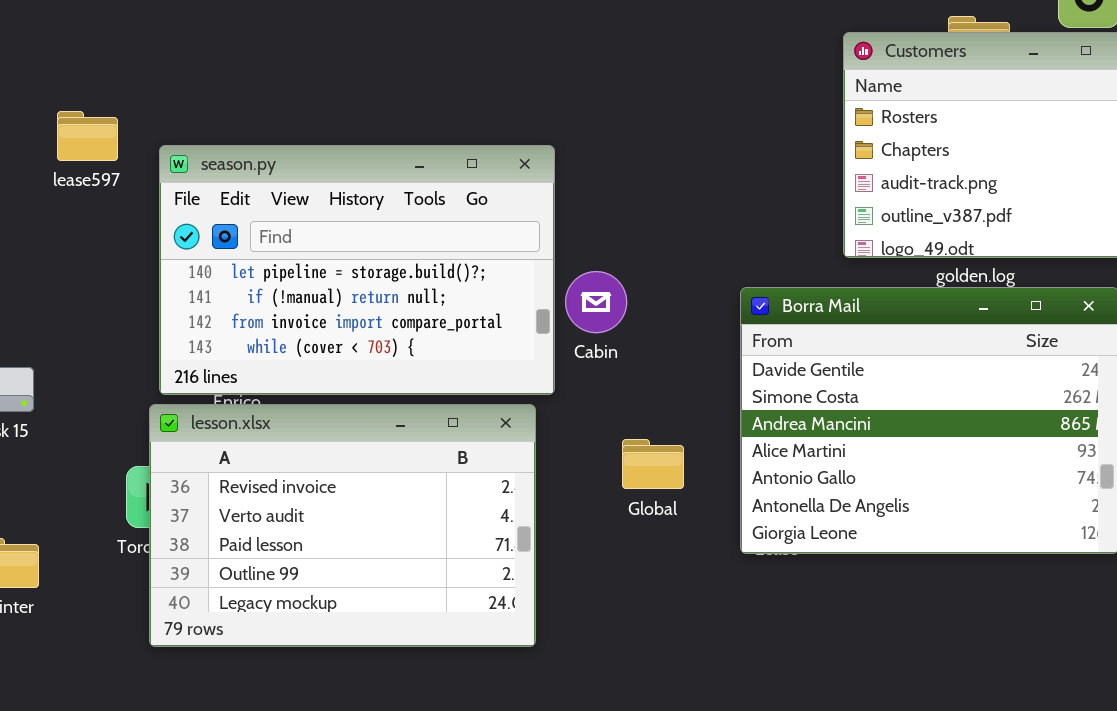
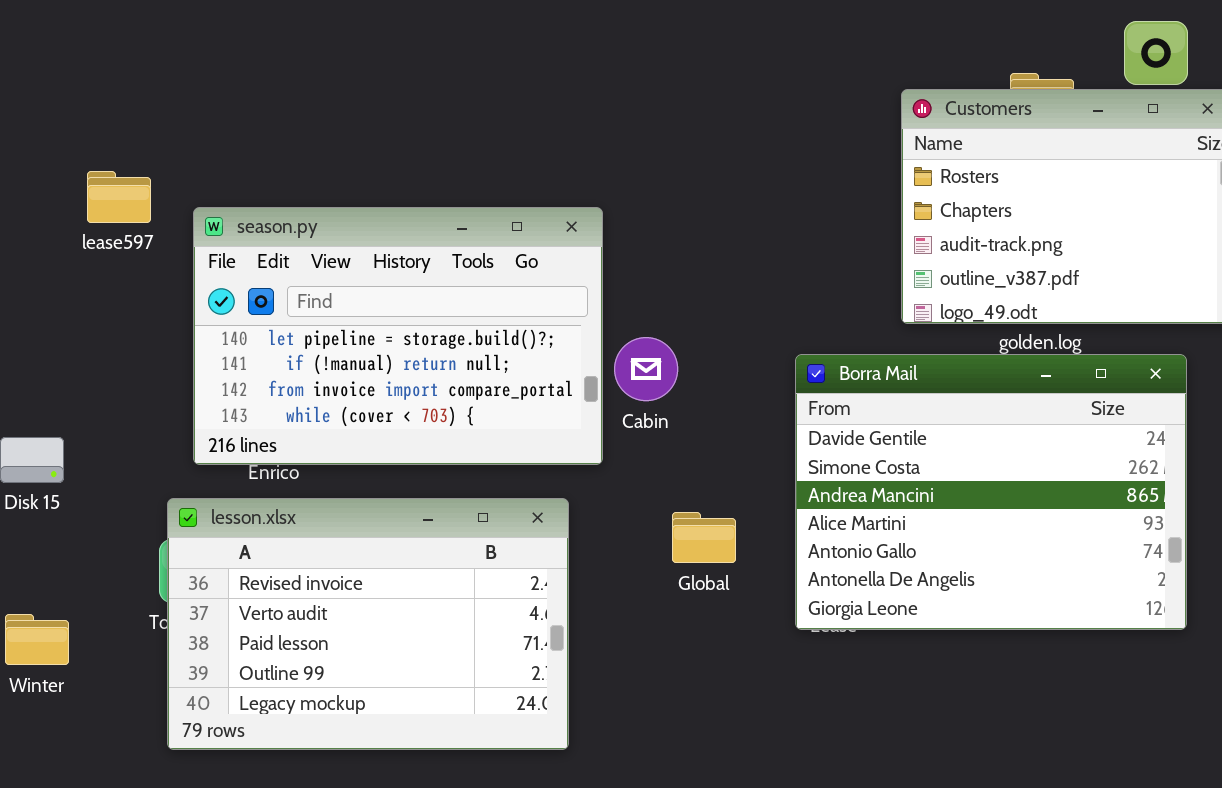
lesson.xlsx: [149,404,536,647] -> [167,498,569,750], moved

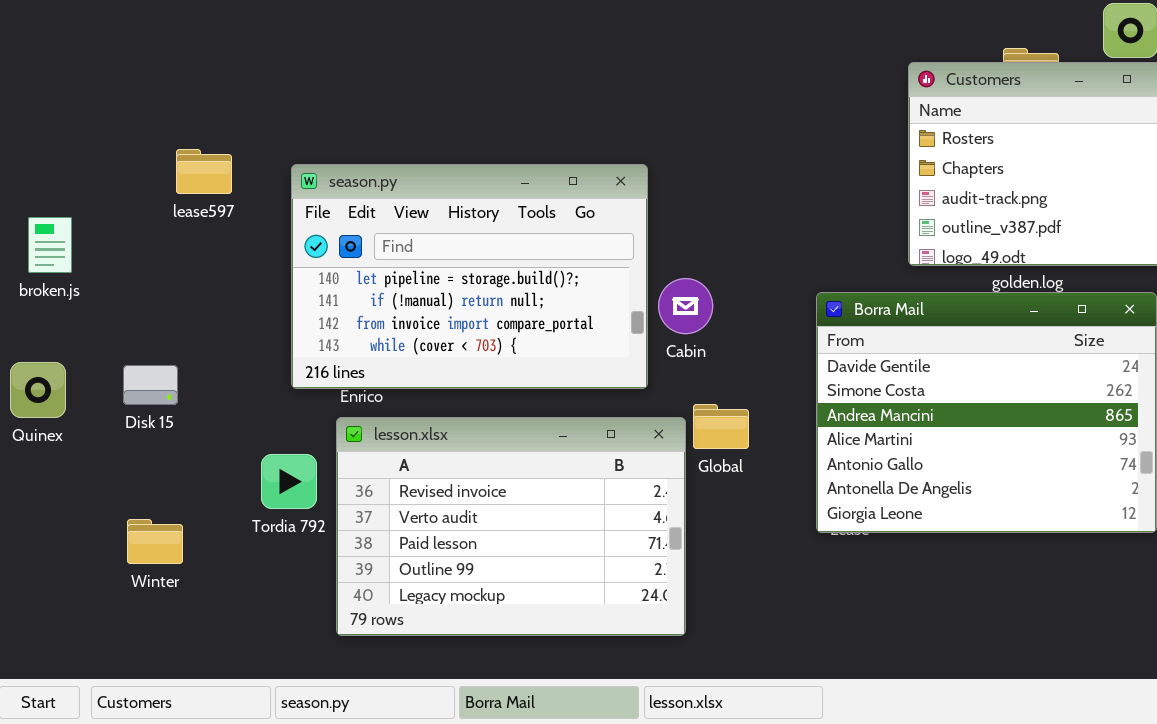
lease597: [87,171,151,223] -> [176,149,232,194], moved
lesson.xlsx: [167,498,569,750] -> [336,417,686,636], moved
Global: [672,512,736,563] -> [693,404,749,449], moved

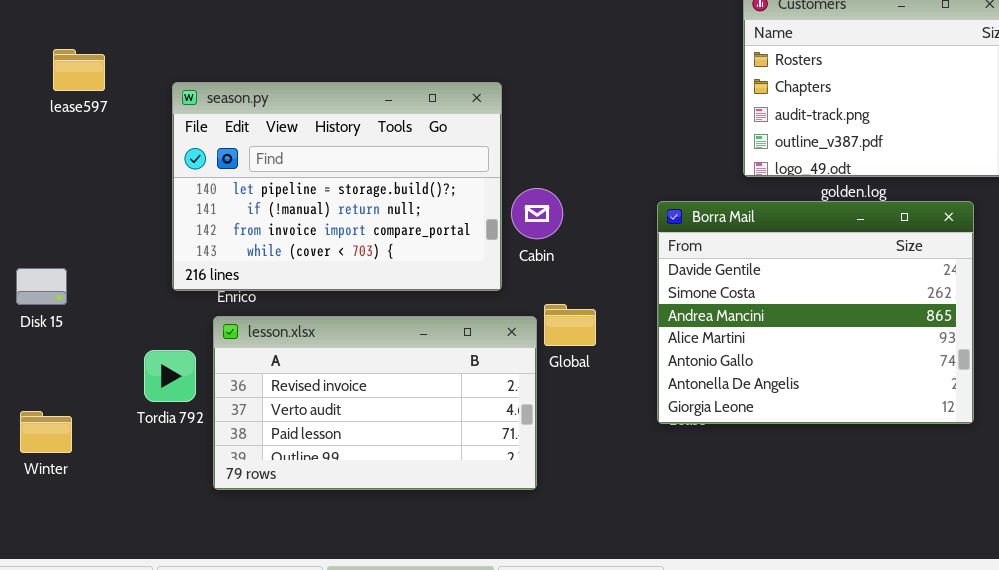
lease597: [176,149,232,194] -> [53,49,105,91], moved
lesson.xlsx: [336,417,686,636] -> [213,316,537,490], resized

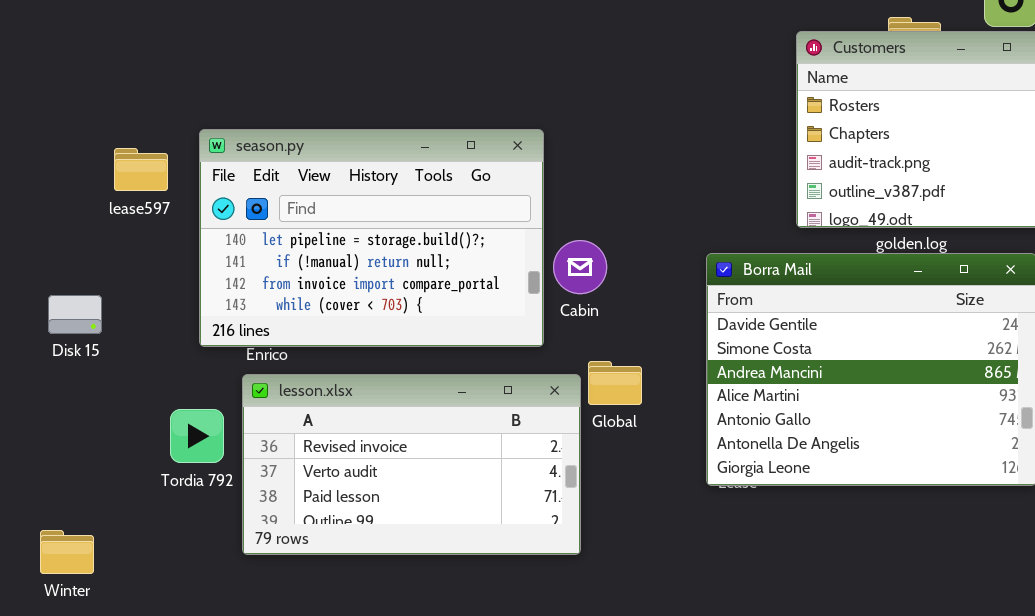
lease597: [53,49,105,91] -> [114,148,168,191], moved
Disk 15: [16,268,67,305] -> [48,295,102,334], moved
Winter: [20,411,72,453] -> [40,530,94,574], moved

